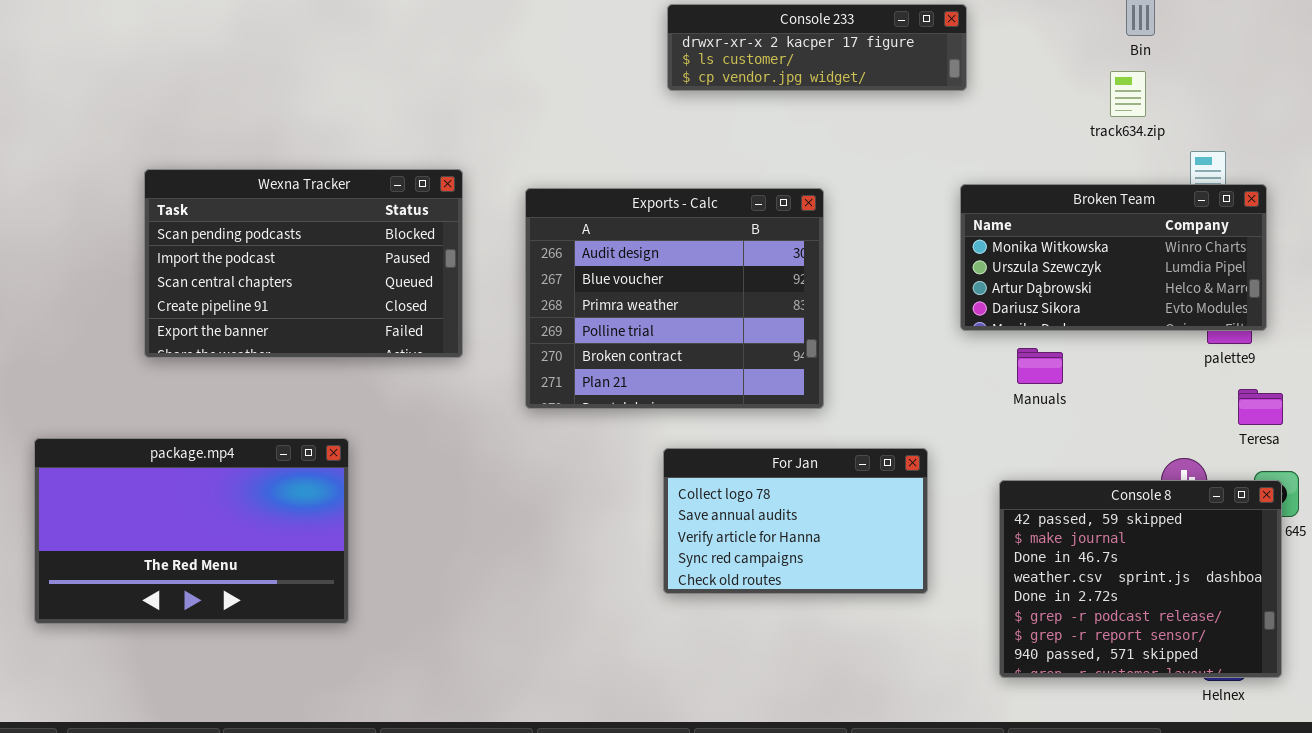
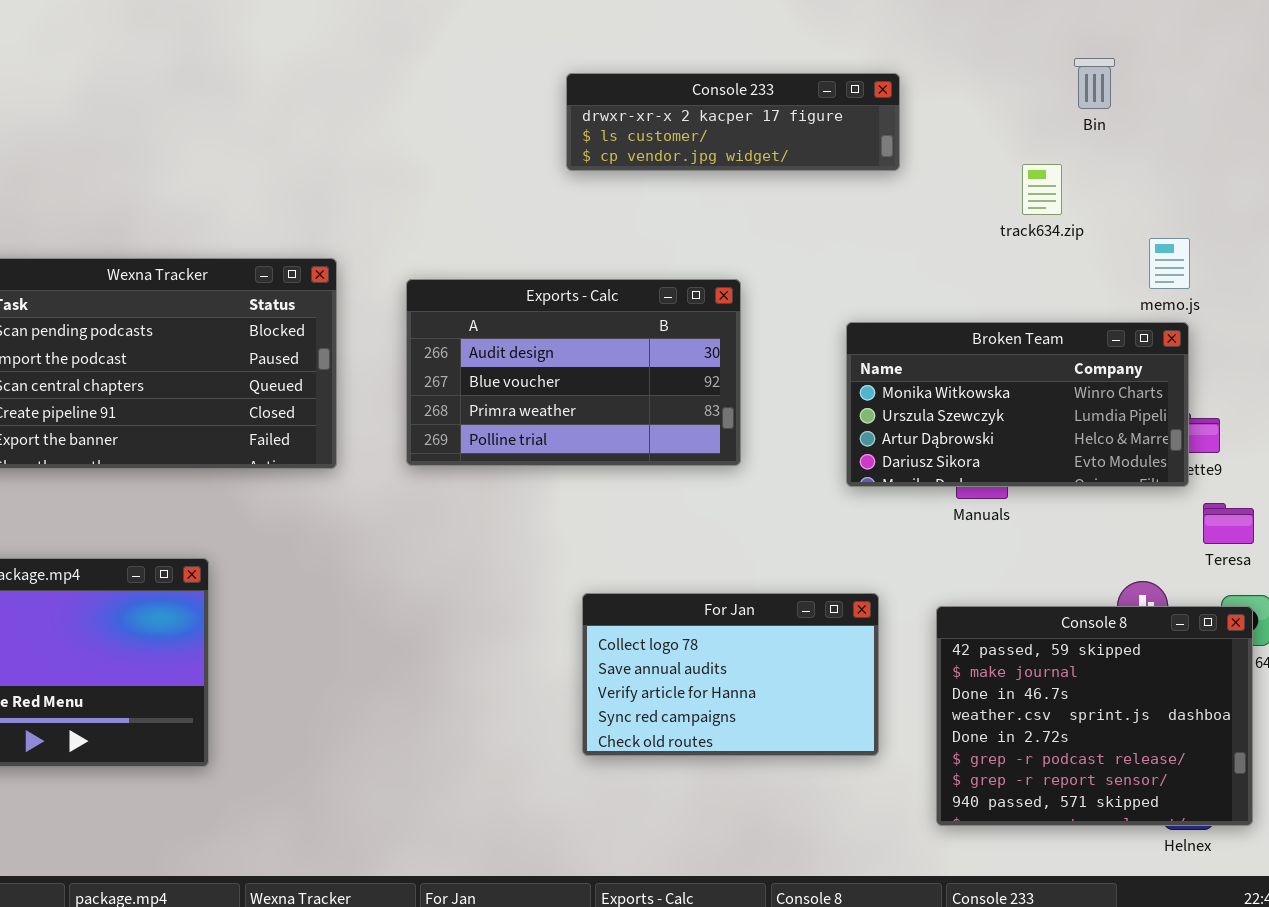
track634.zip: [1110,71,1146,117] -> [1022,164,1062,215], moved
Broken Team: [960,184,1267,331] -> [846,322,1189,487], moved
Exports - Calc: [525,188,824,409] -> [406,279,741,466], resized
For Jan: [663,448,928,594] -> [582,593,879,756], moved

